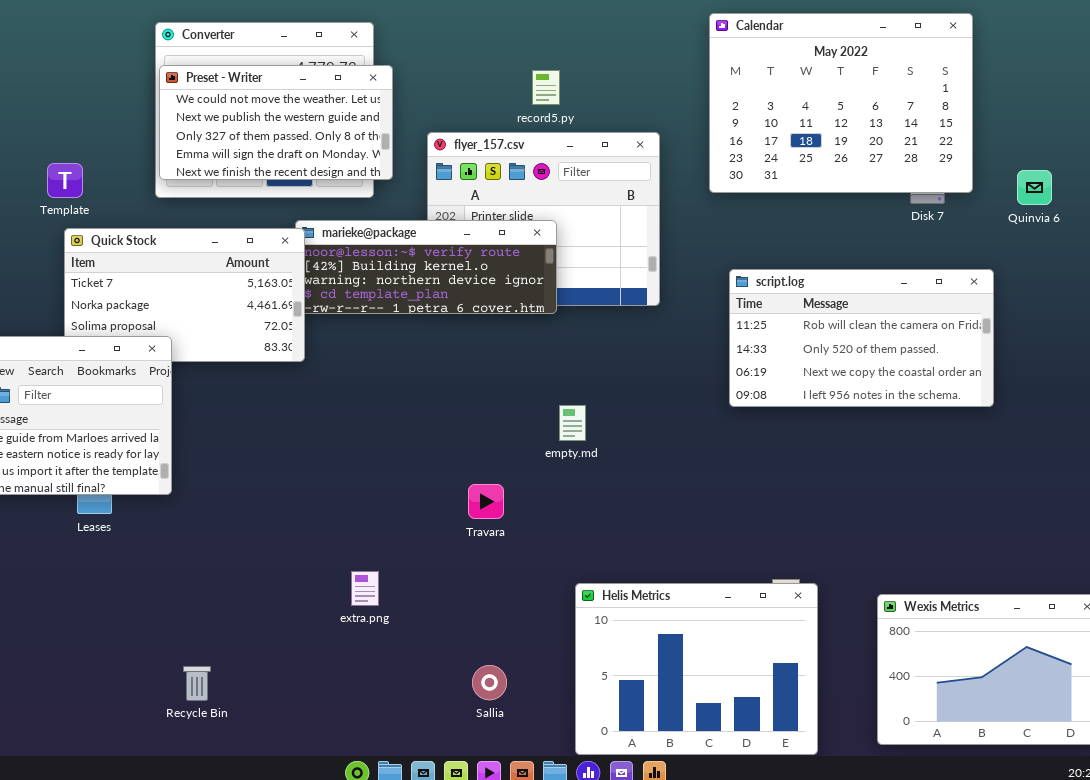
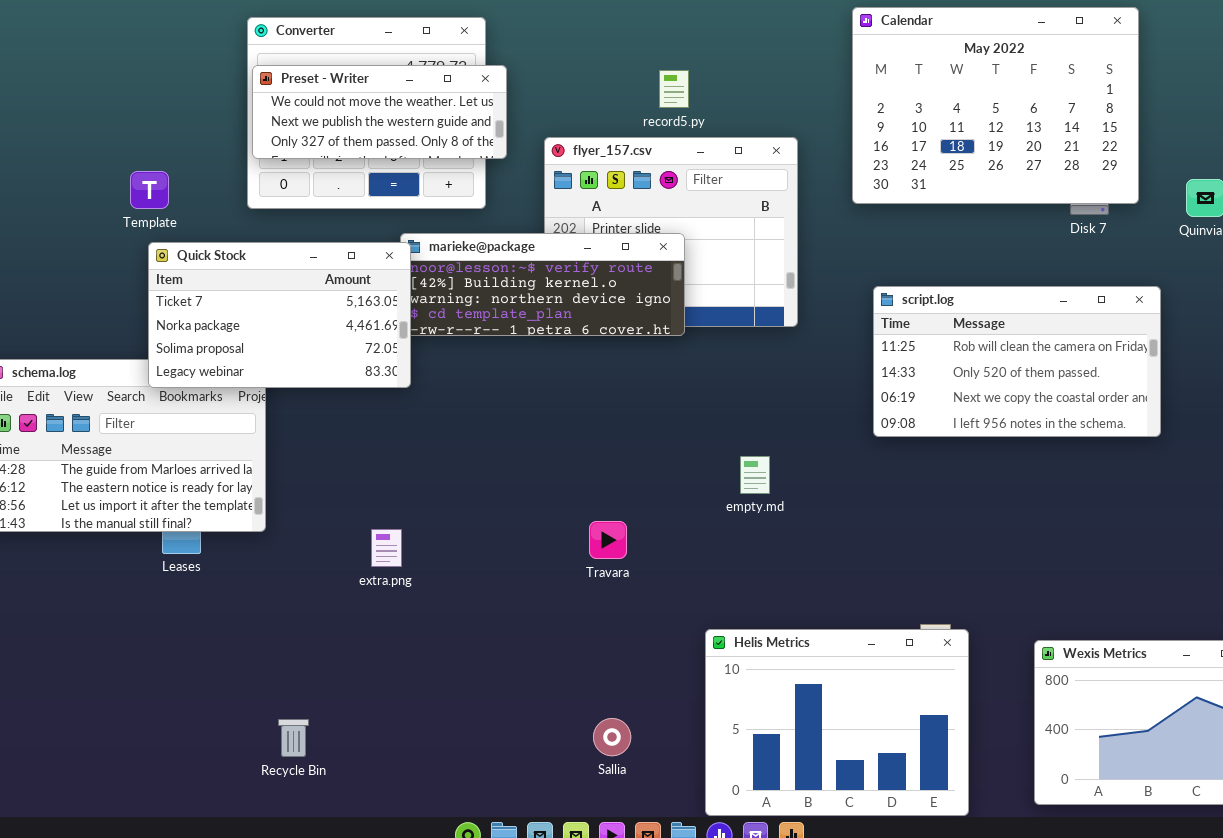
Preset - Writer: [159,65,393,180] -> [252,65,507,159], resized
Quick Stock: [64,228,305,362] -> [148,242,411,388], raised
empty.md: [559,405,586,441] -> [740,456,770,494], moved
extra.png: [351,571,379,606] -> [371,529,402,567], moved

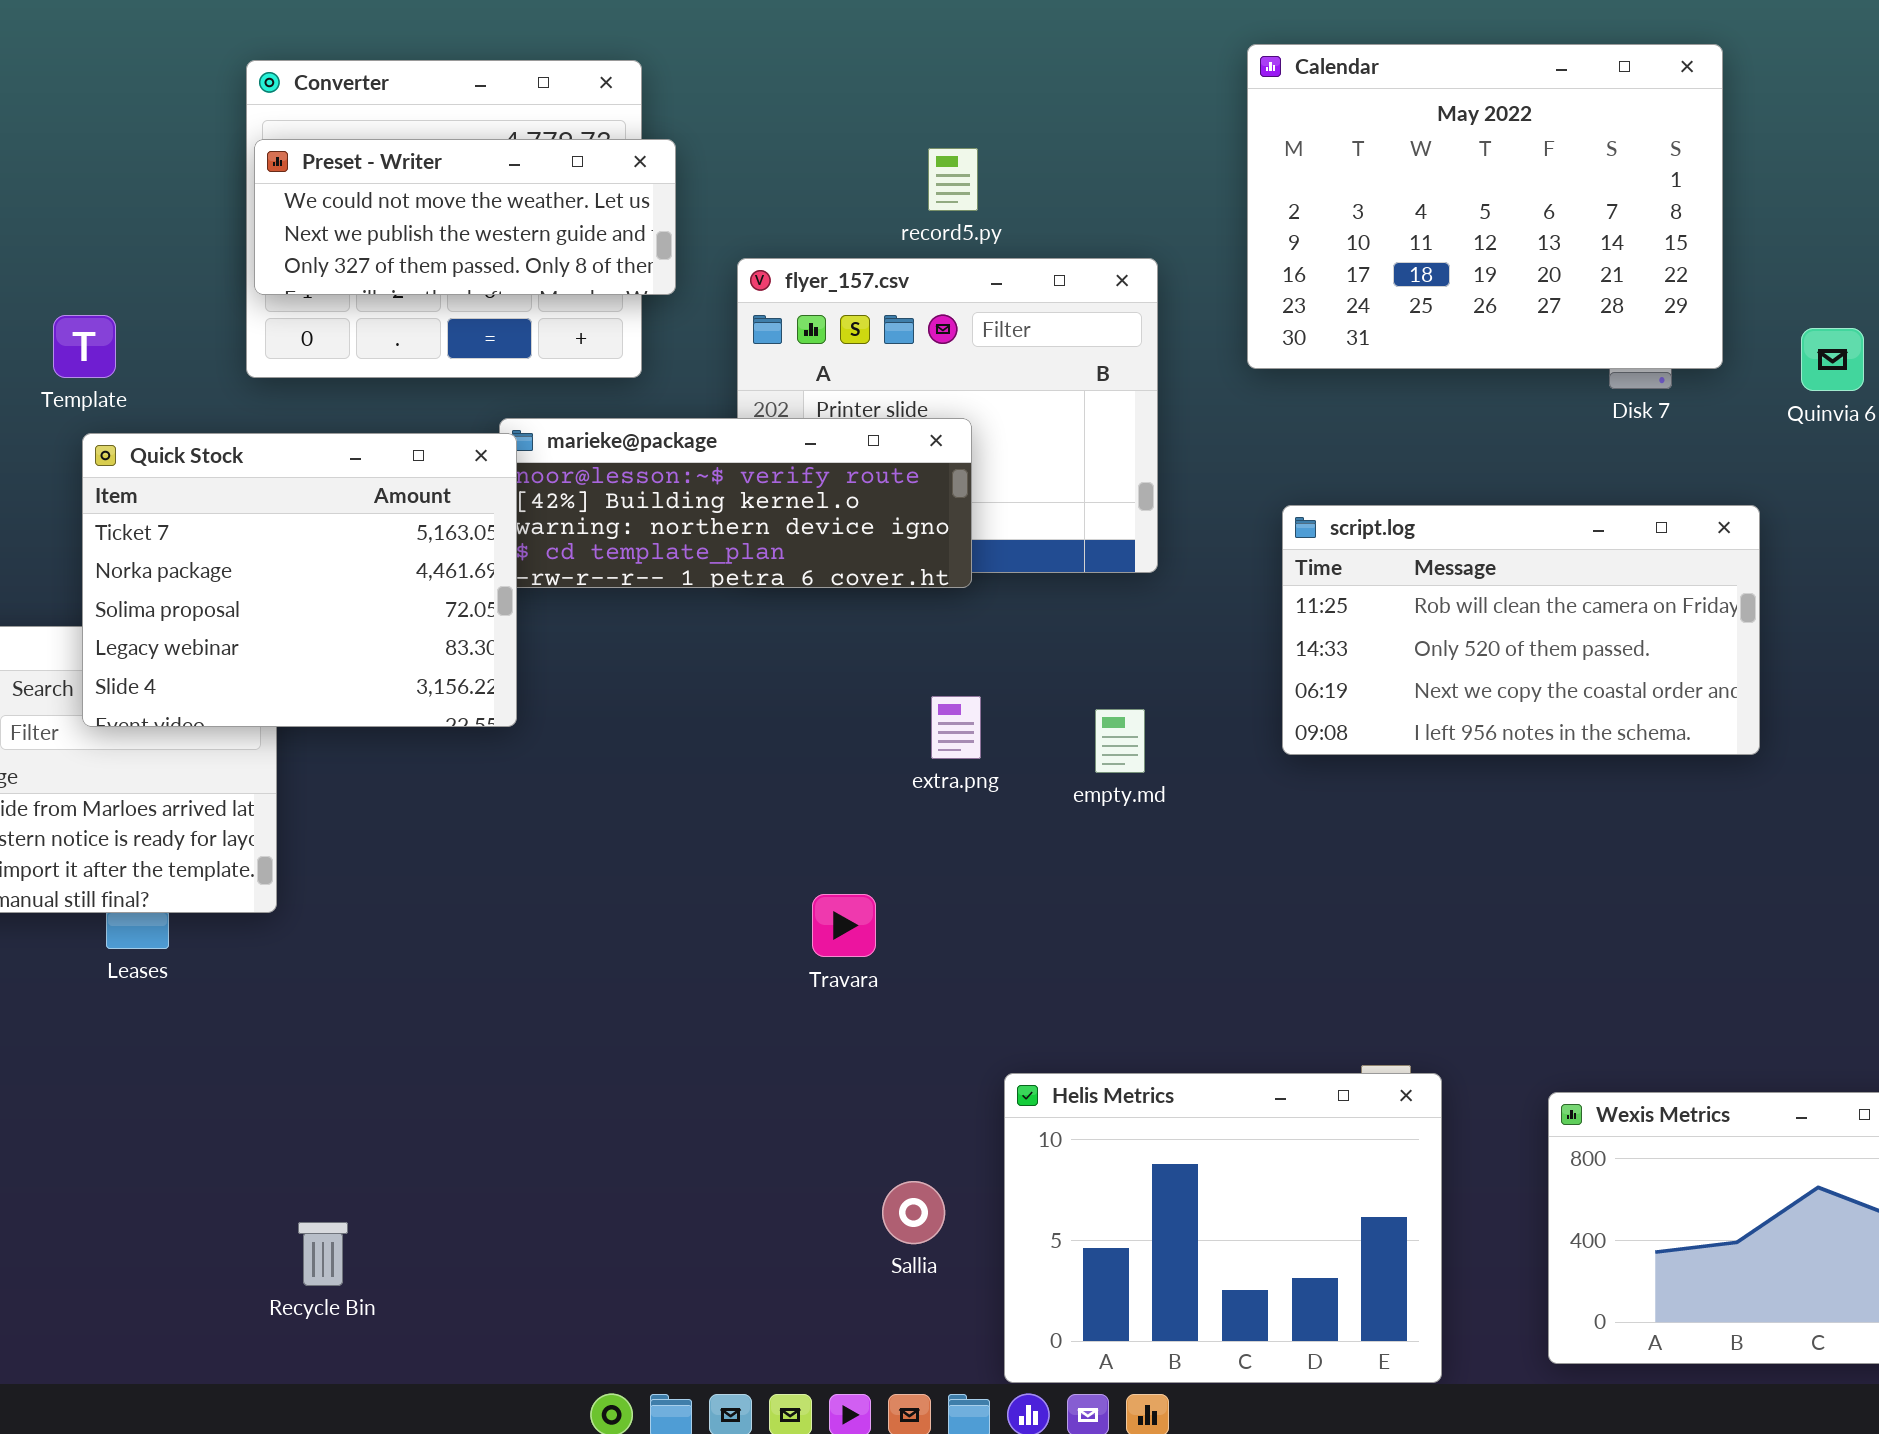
Quick Stock: [148,242,411,388] -> [82,433,517,727], resized
empty.md: [740,456,770,494] -> [1095,709,1145,773], moved
extra.png: [371,529,402,567] -> [931,696,981,759], moved
Sallia: [593,718,631,756] -> [882,1181,945,1244], moved

